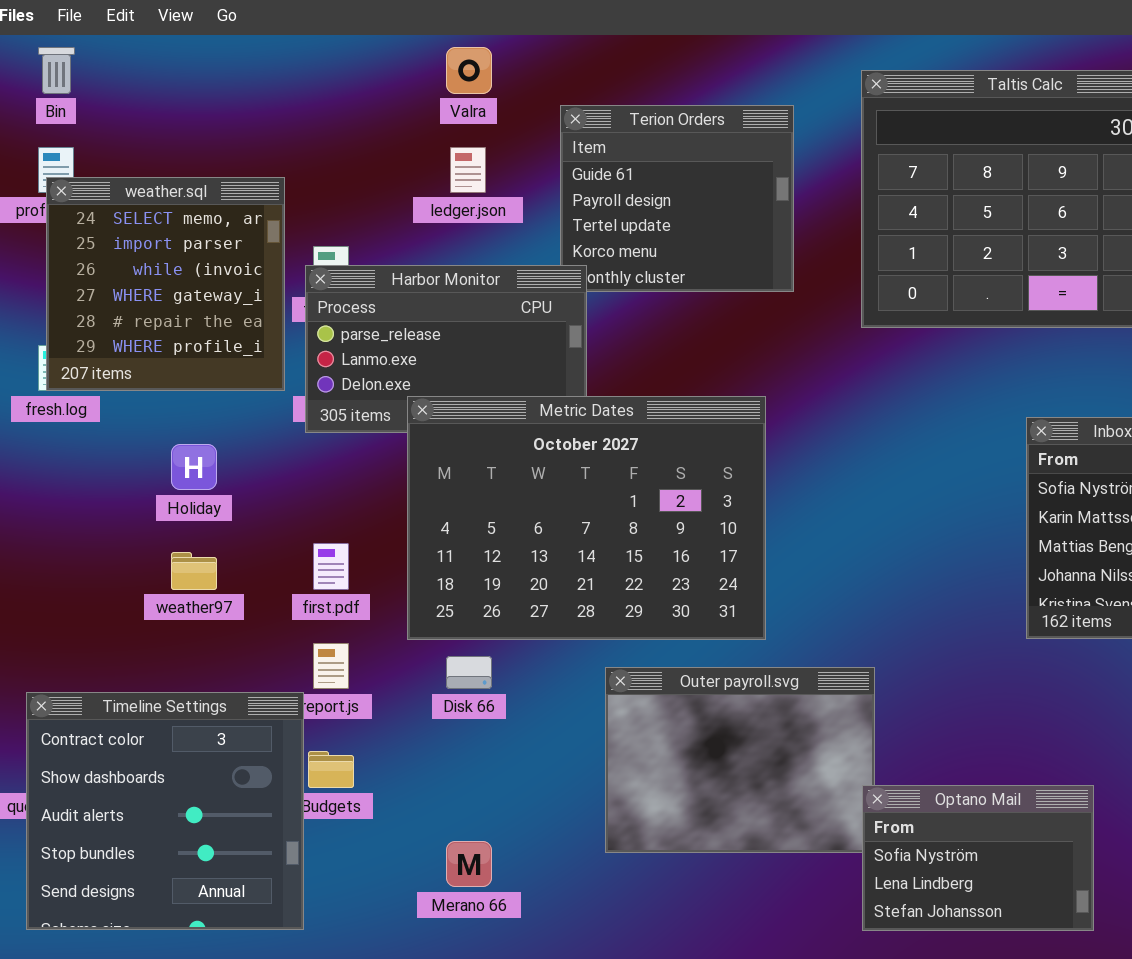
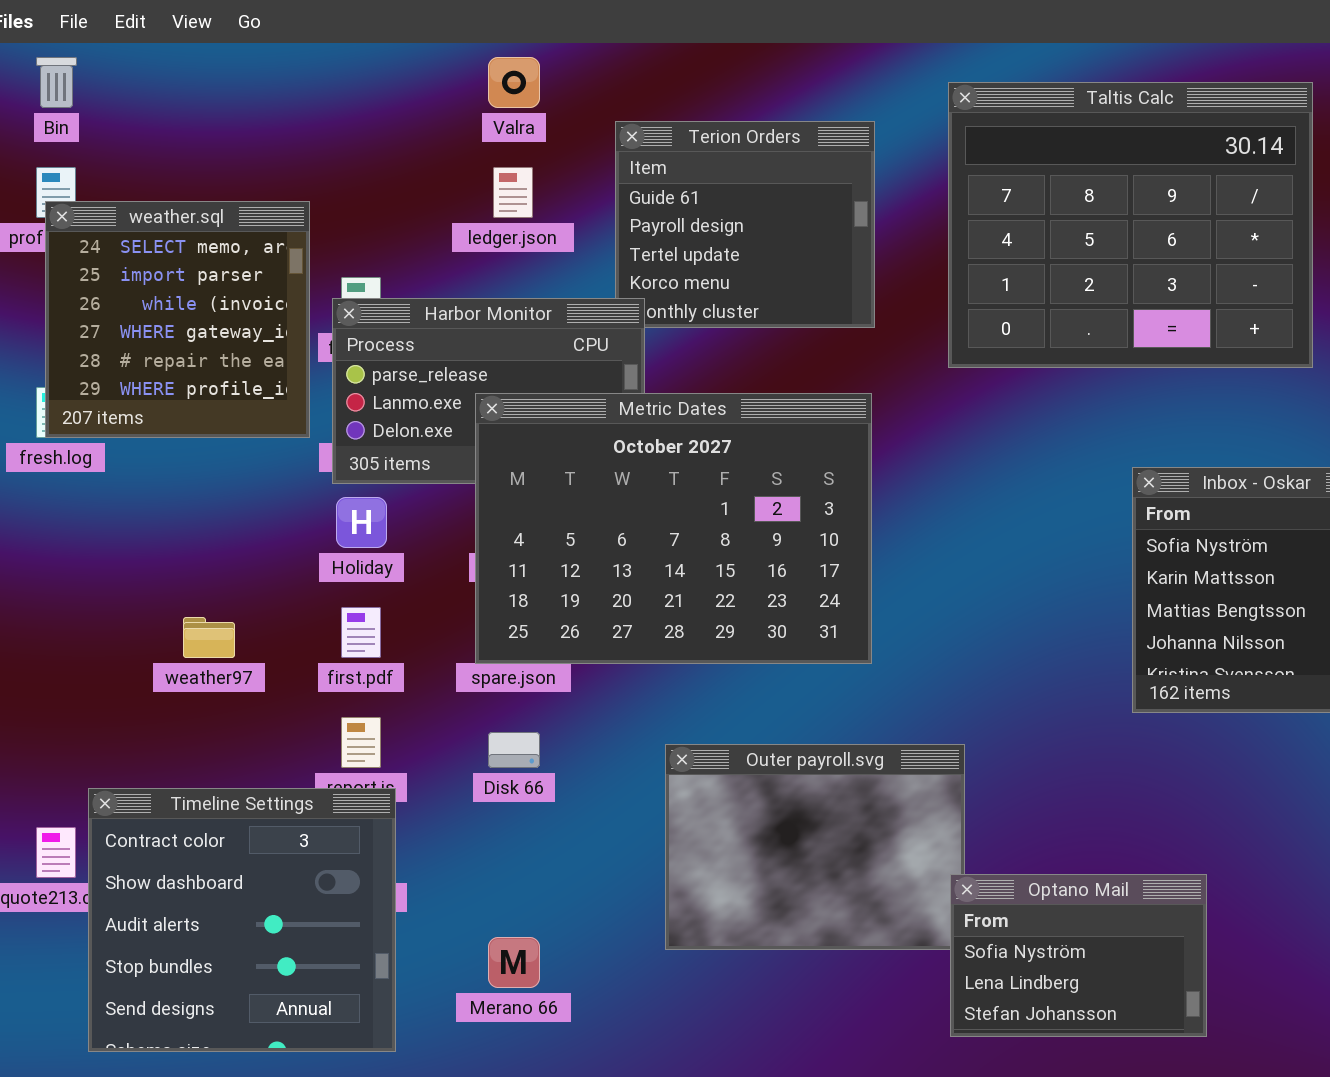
Metric Dates: [407,396,766,640] -> [475,393,872,664], moved
Holiday: [171,444,217,490] -> [336,497,387,548], moved
Timeline Settings: [26,692,304,930] -> [88,788,396,1052], moved

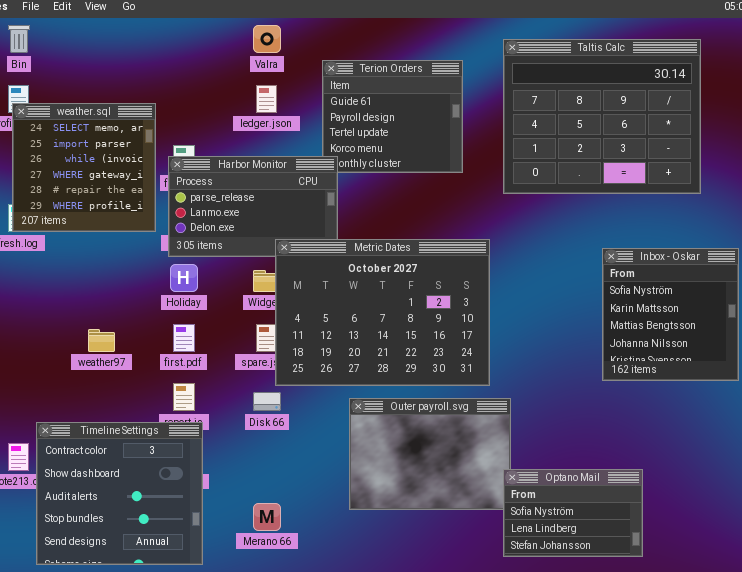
Metric Dates: [475,393,872,664] -> [275,239,490,386], moved

